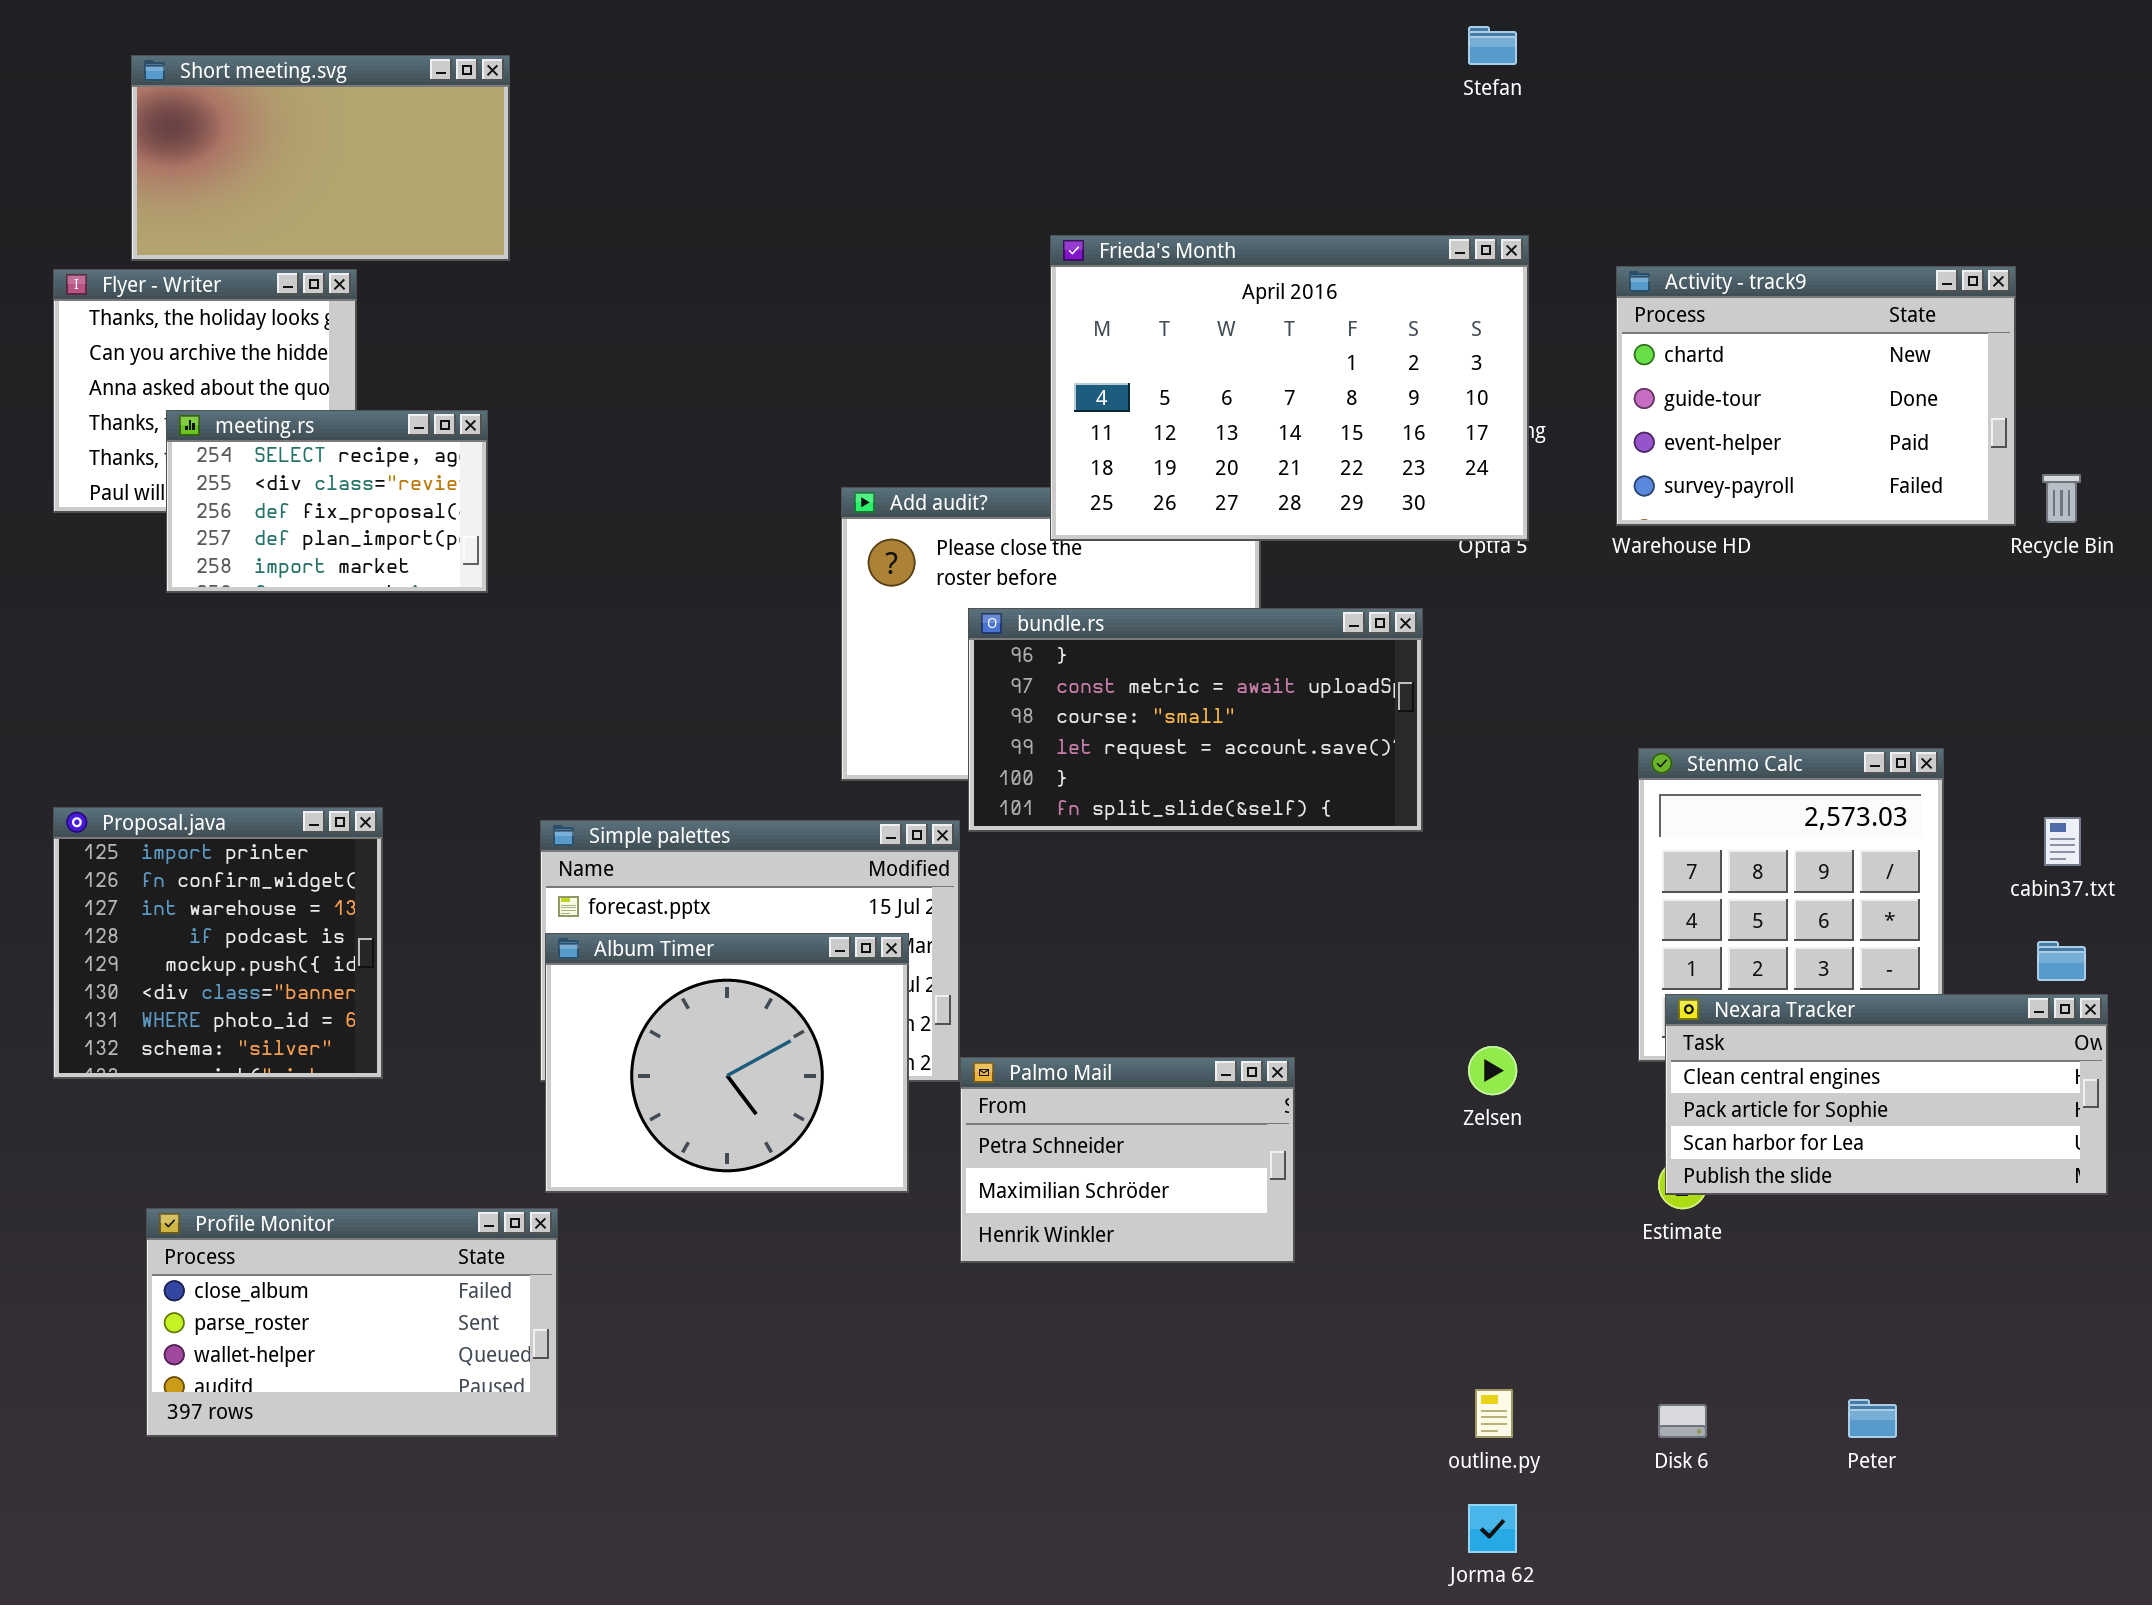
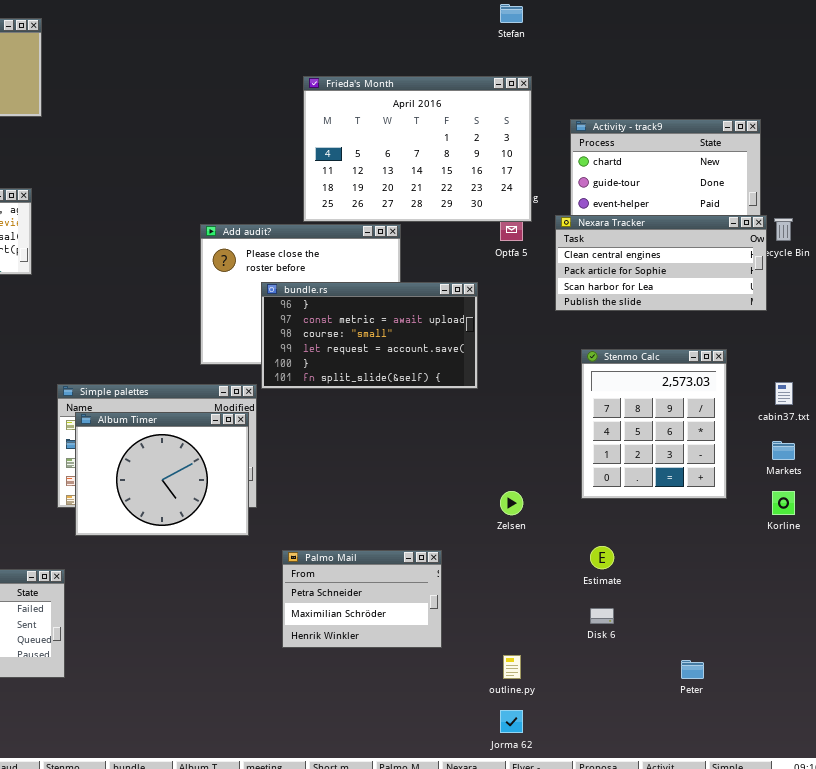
Frieda's Month: [1050,235,1529,541] -> [303,76,532,222], moved
Album Timer: [545,933,909,1193] -> [75,412,249,536], moved
Nexara Tracker: [1665,994,2108,1195] -> [555,215,767,311], moved
Palmo Mail: [960,1057,1295,1263] -> [282,550,442,648], moved
Disk 6: [1658,1404,1707,1438] -> [590,608,614,624], moved

